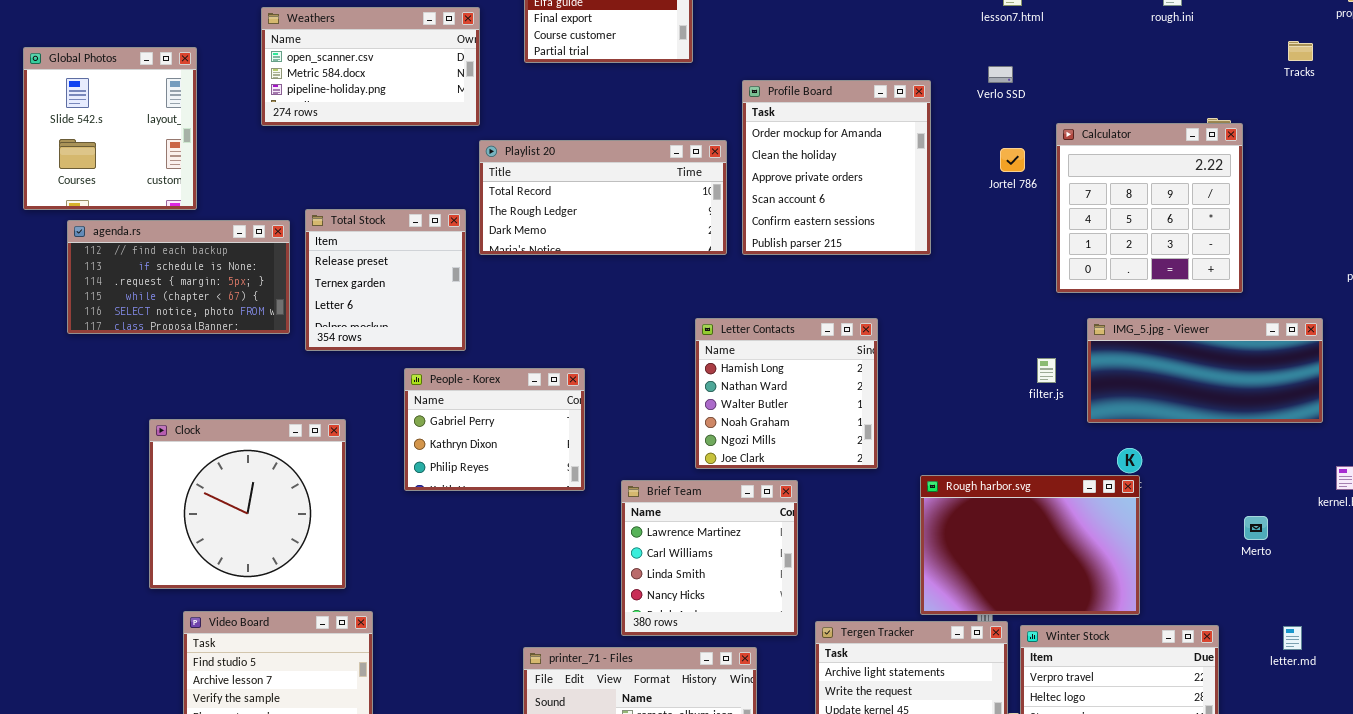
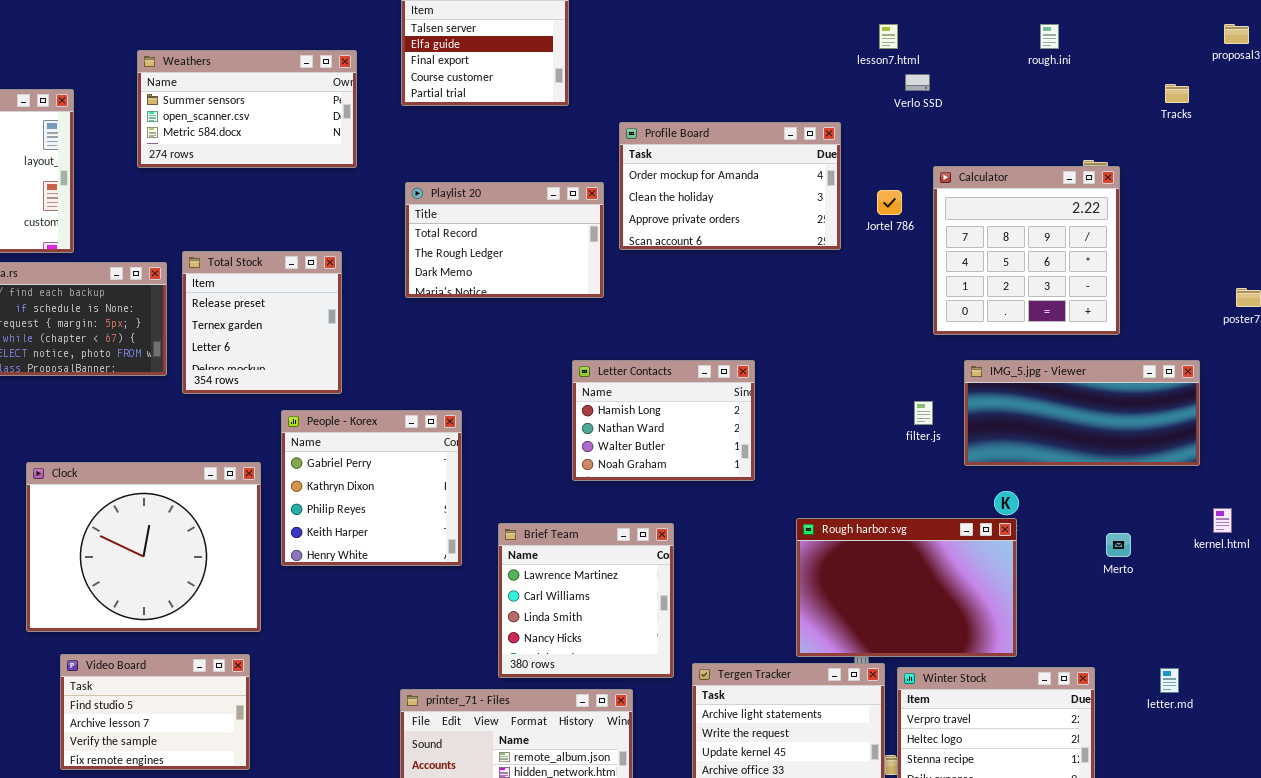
Weathers: [261,7,480,126] -> [137,50,357,168], scrolled up 1 row
Verlo SSD: [988,66,1013,83] -> [905,74,930,91], moved
Profile Board: [742,80,931,255] -> [619,122,841,250], resized
Playlist 20: [479,140,727,255] -> [405,182,604,298], resized
Letter Contacts: [695,318,878,469] -> [572,360,755,481], resized
People - Korex: [404,368,585,491] -> [281,410,462,566], resized
Clock: [149,419,346,589] -> [26,462,261,632], resized
Merto: [1244,516,1268,540] -> [1106,533,1131,557], moved

